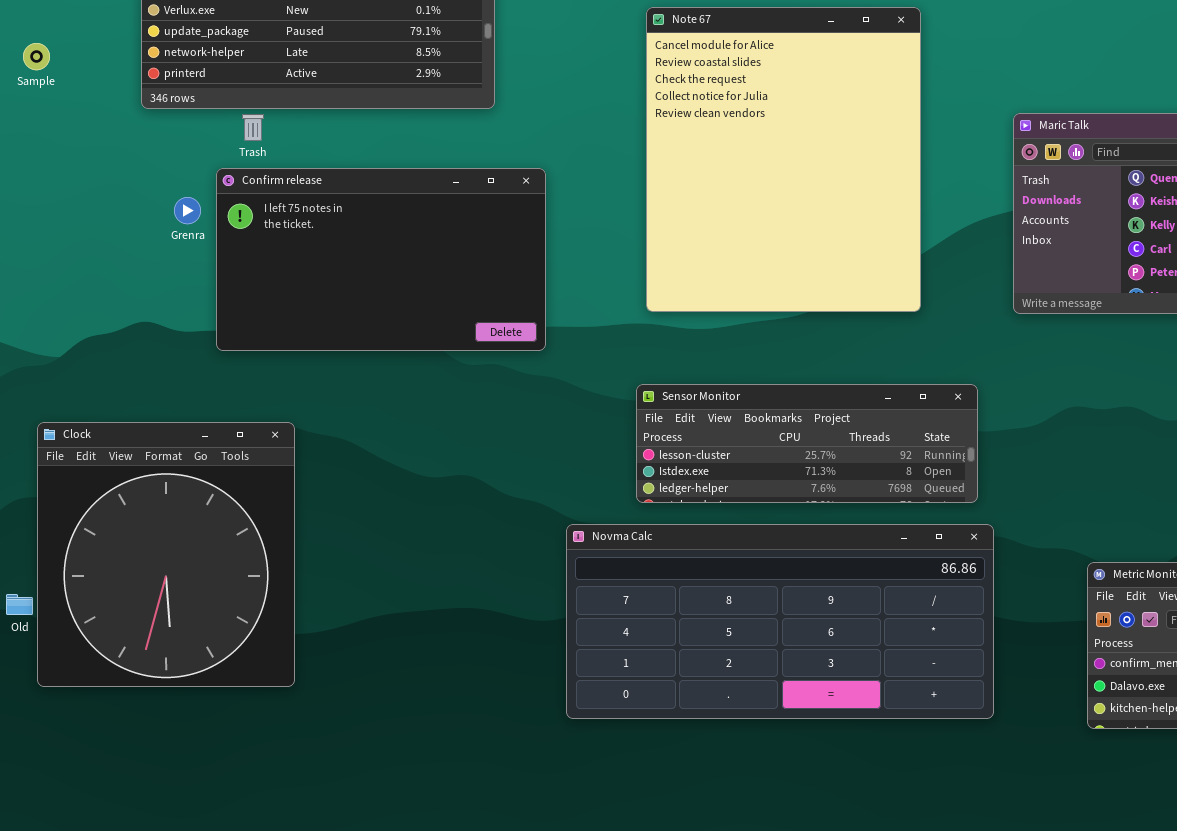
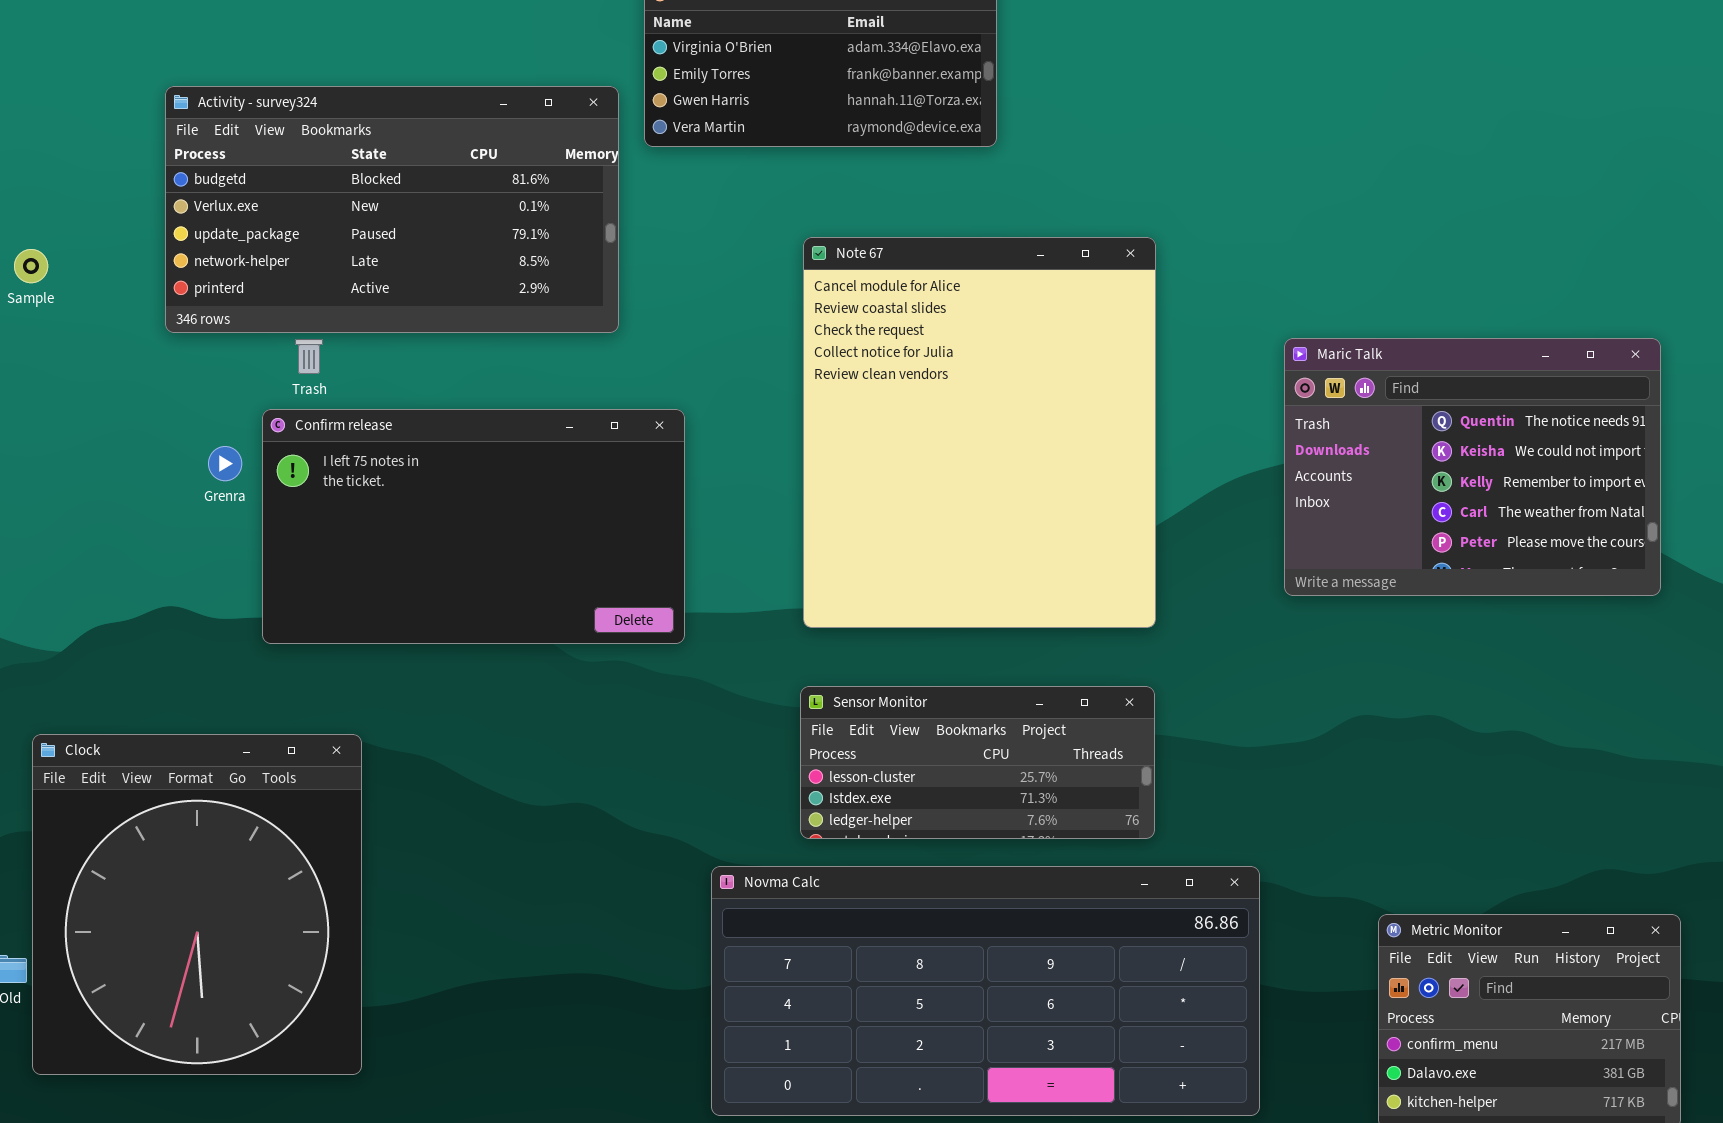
Note 67: [646,7,921,312] -> [803,237,1156,628], moved
Sensor Monitor: [636,384,978,503] -> [800,686,1155,839], resized

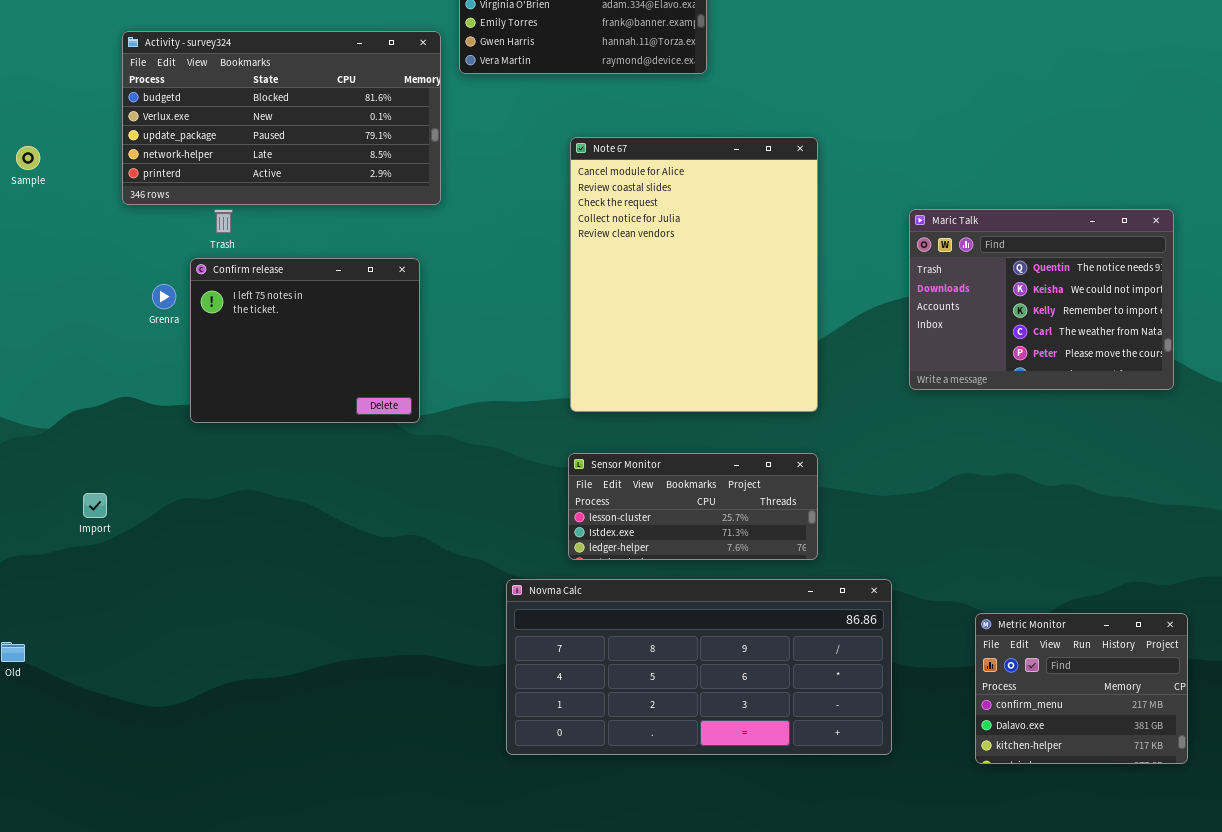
Confirm release: [262,409,685,644] -> [190,258,420,423], resized
Clock: [32,734,362,1075] -> none, closed

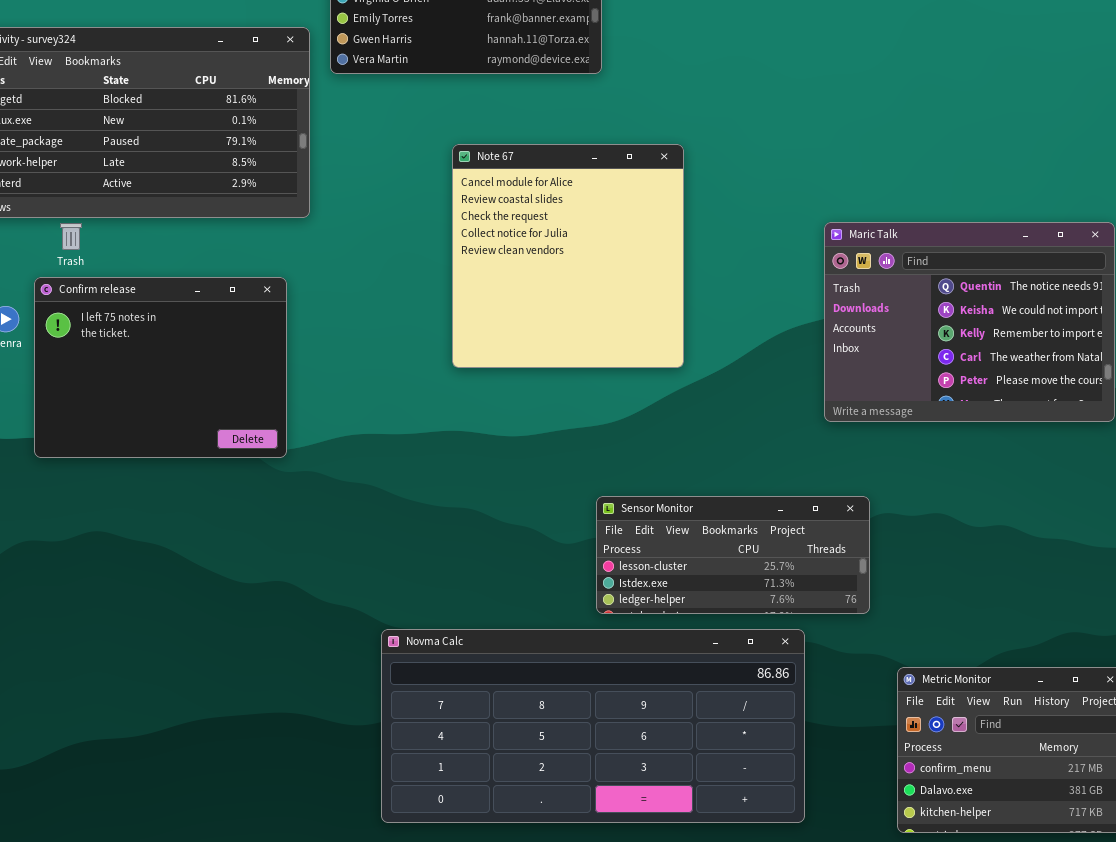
Note 67: [570,137,818,412] -> [452,144,684,368], resized
Sensor Monitor: [568,453,818,560] -> [596,496,870,614], moved

